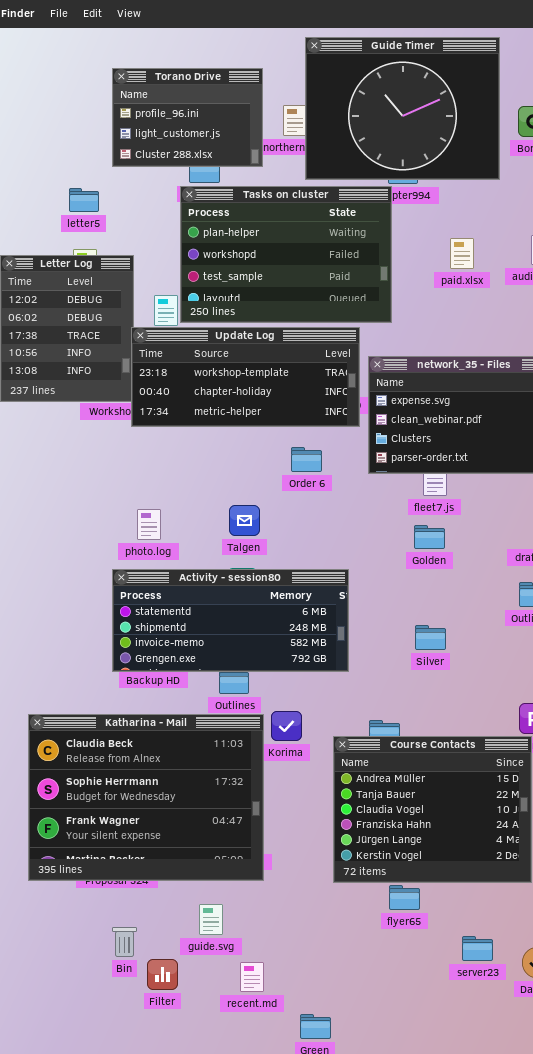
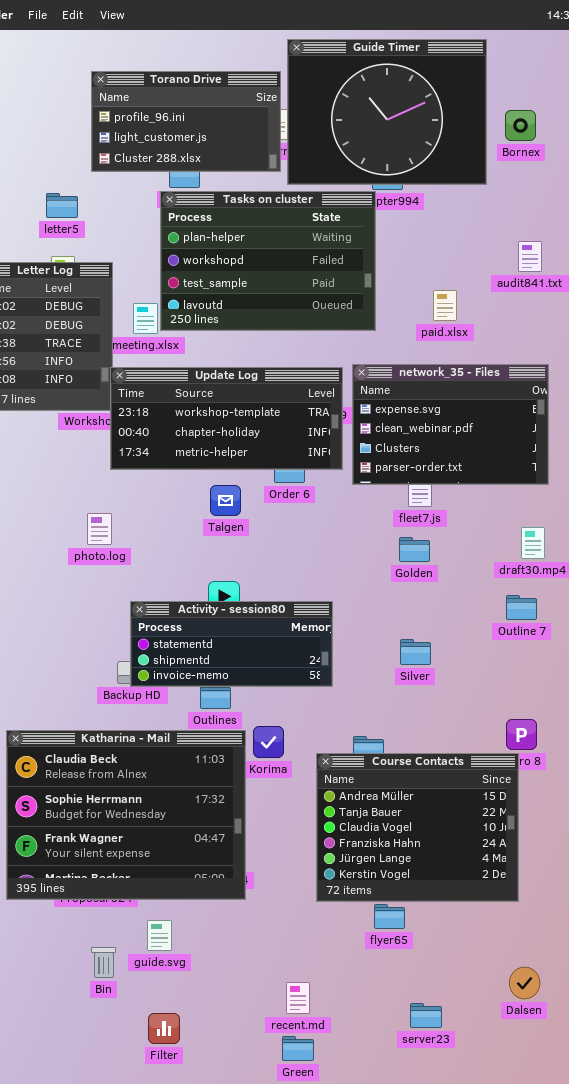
Torano Drive: [112,68,263,167] -> [91,71,281,172], resized
paid.xlsx: [450,238,474,269] -> [433,290,457,321], moved
Update Log: [131,327,360,427] -> [110,367,343,470], moved
Talgen: [229,505,260,536] -> [210,485,241,516], moved
photo.log: [137,509,161,540] -> [87,513,112,545], moved
Activity - session80: [112,569,349,672] -> [130,601,333,687], resized
guide.svg: [199,904,223,935] -> [147,920,172,951], moved
server23: [462,936,493,961] -> [410,1003,442,1028], moved
Filter: [147,959,178,990] -> [148,1013,180,1044], moved
recent.md: [240,962,264,992] -> [286,982,310,1014], moved

